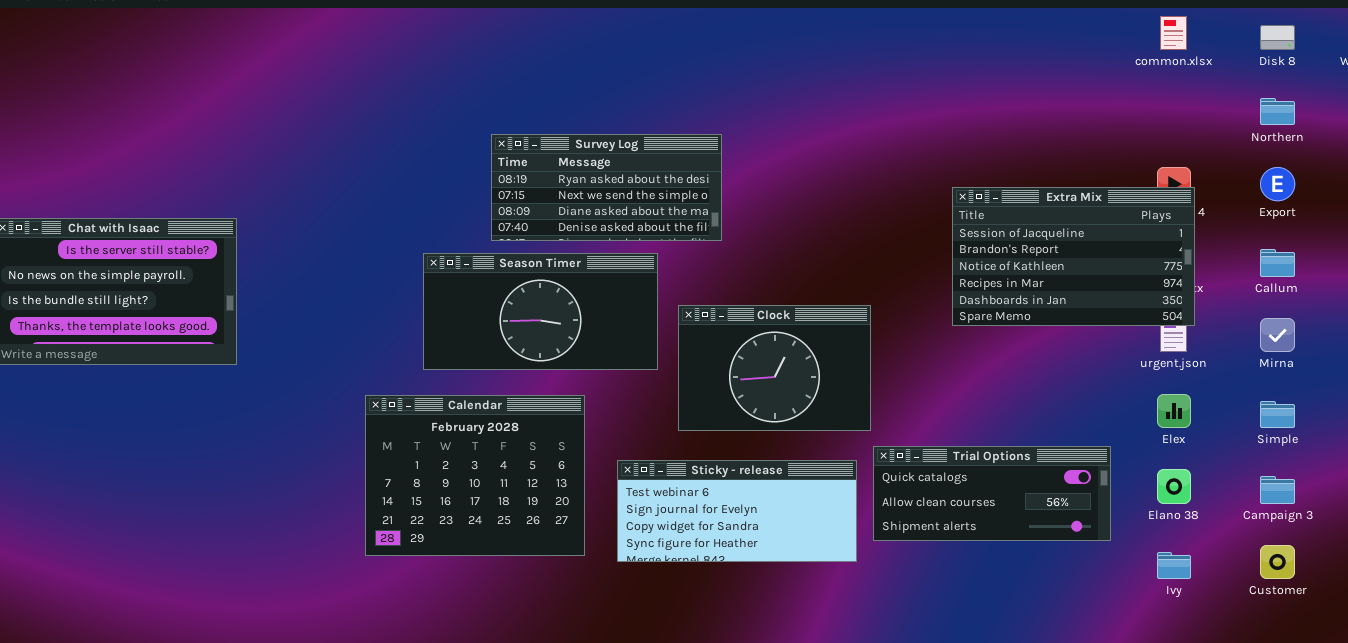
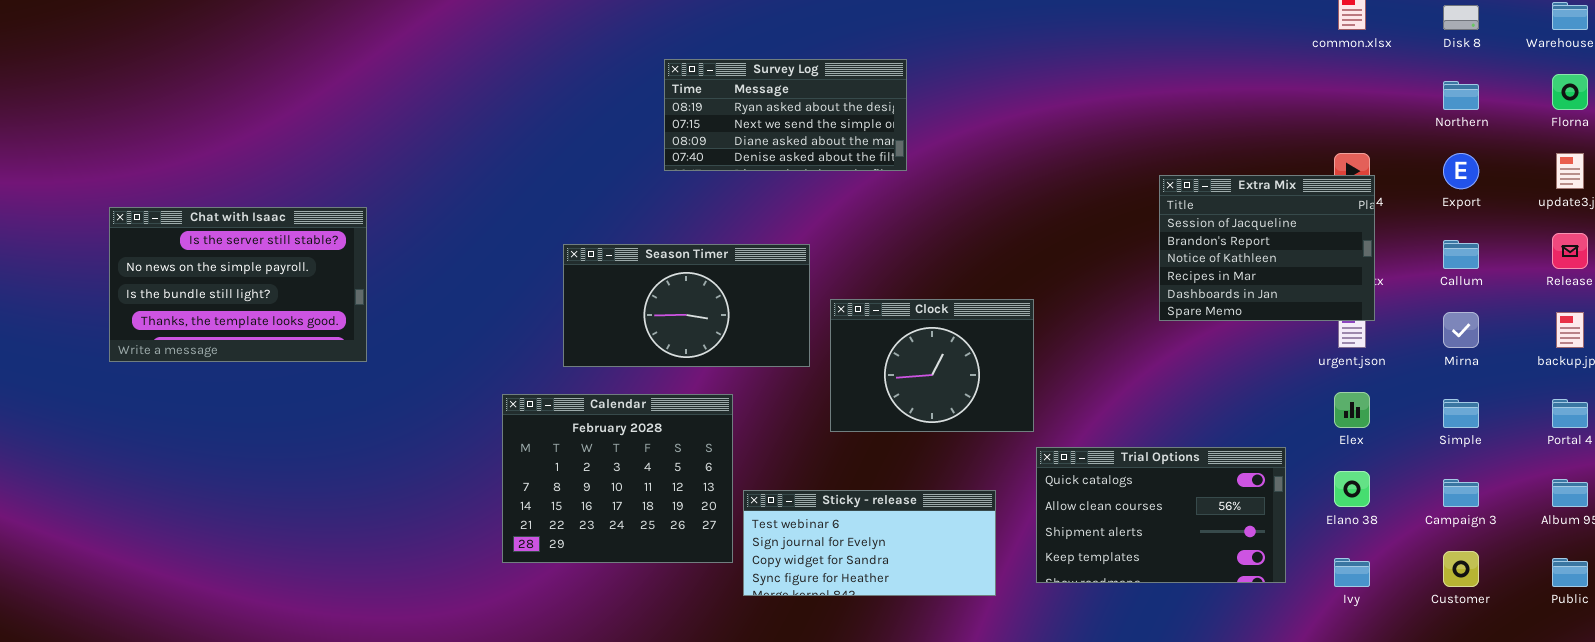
Survey Log: [491,134,722,241] -> [664,59,907,171], moved
Extra Mix: [952,187,1195,326] -> [1159,175,1375,321], resized
Trial Options: [873,446,1111,541] -> [1036,447,1286,583], resized
Sticky - release: [617,460,857,562] -> [743,490,996,596], moved

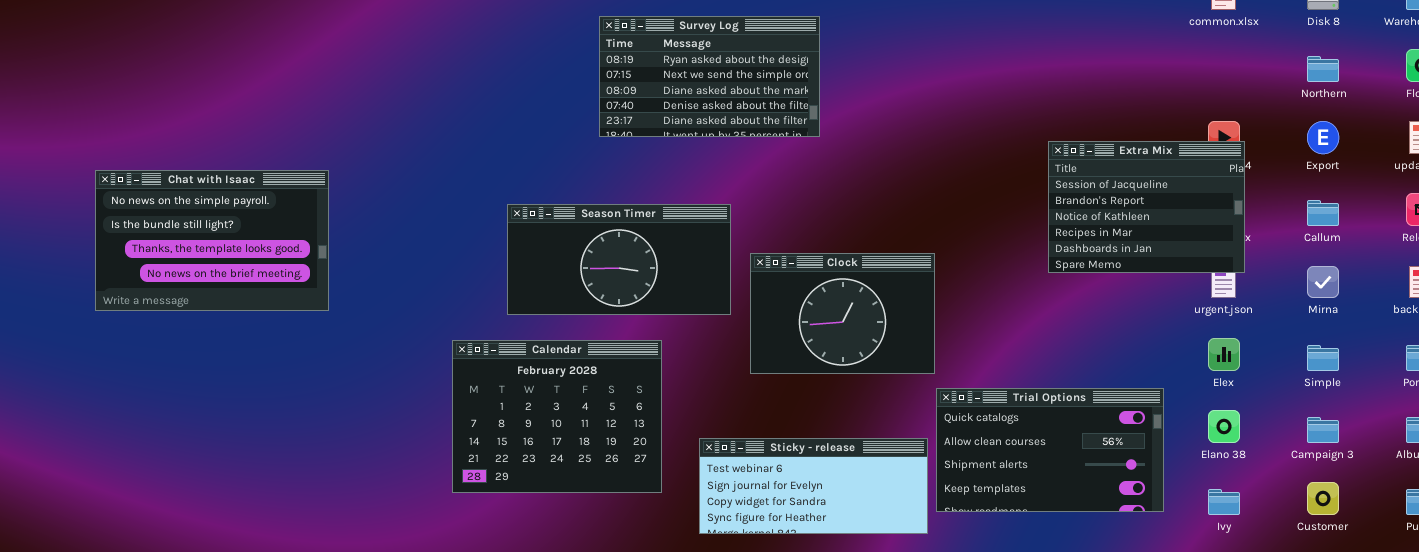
Survey Log: [664,59,907,171] -> [599,16,820,137], resized
Chat with Isaac: [109,207,367,362] -> [95,170,329,311], scrolled down 1 row
Sticky - release: [743,490,996,596] -> [699,438,928,534], moved

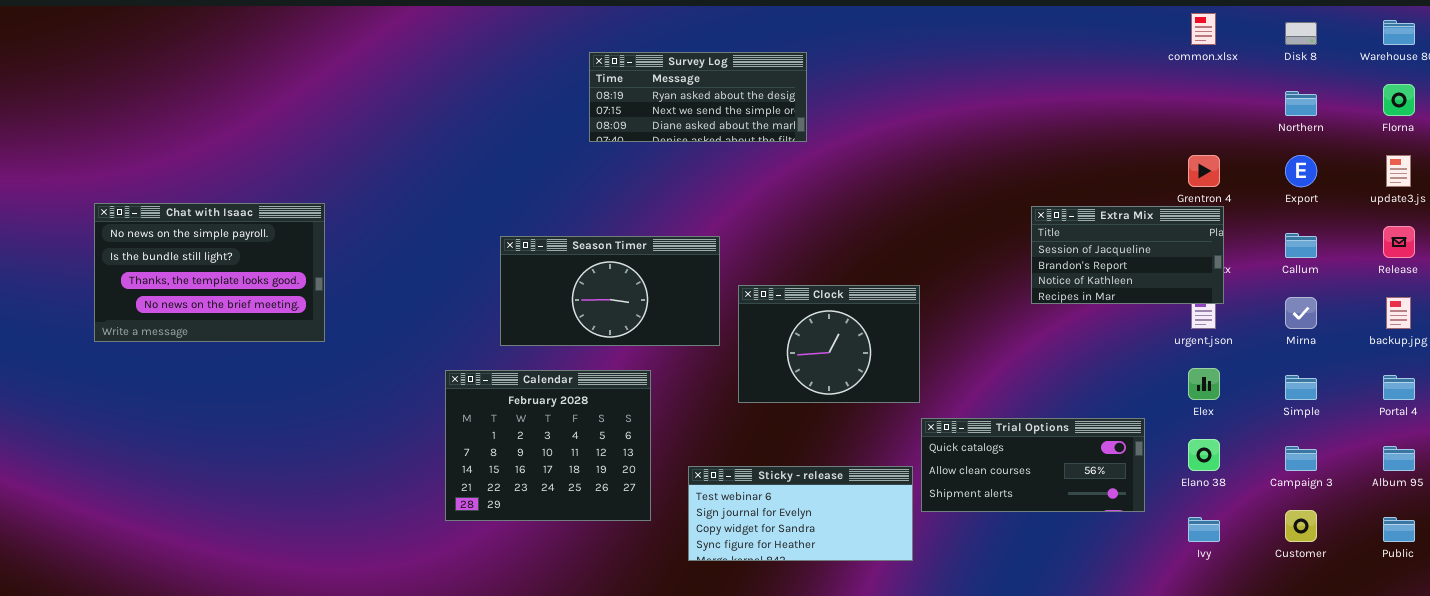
Survey Log: [599,16,820,137] -> [589,52,807,142], resized
Extra Mix: [1048,141,1245,273] -> [1031,206,1224,304], resized
Trial Options: [936,388,1164,512] -> [921,418,1145,512], resized

